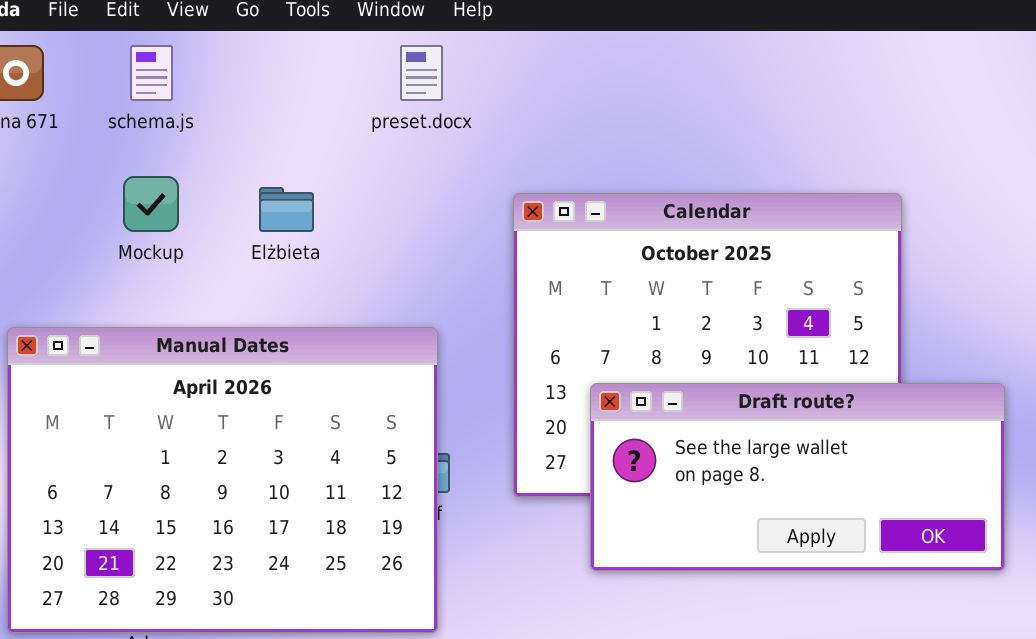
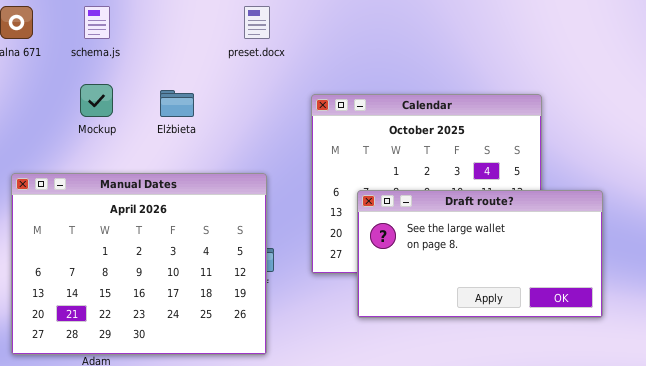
Draft route?: [590,383,1005,571] -> [357,190,603,318], resized

